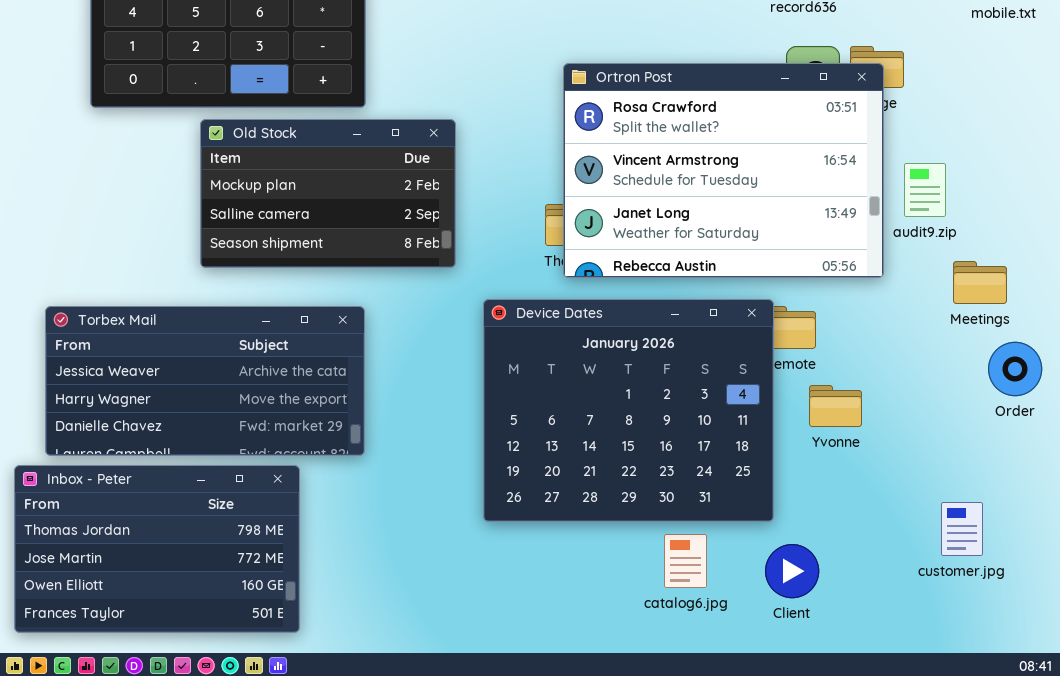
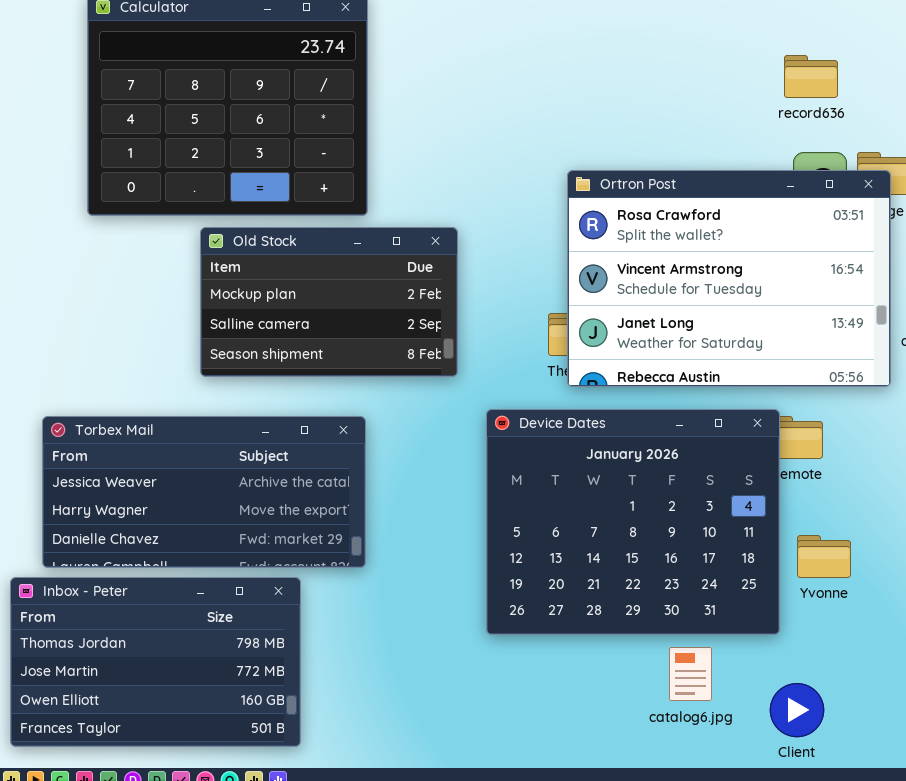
Yvonne: [809,385,862,427] -> [797,535,851,578], moved
Client: [765,544,819,598] -> [770,683,824,737], moved

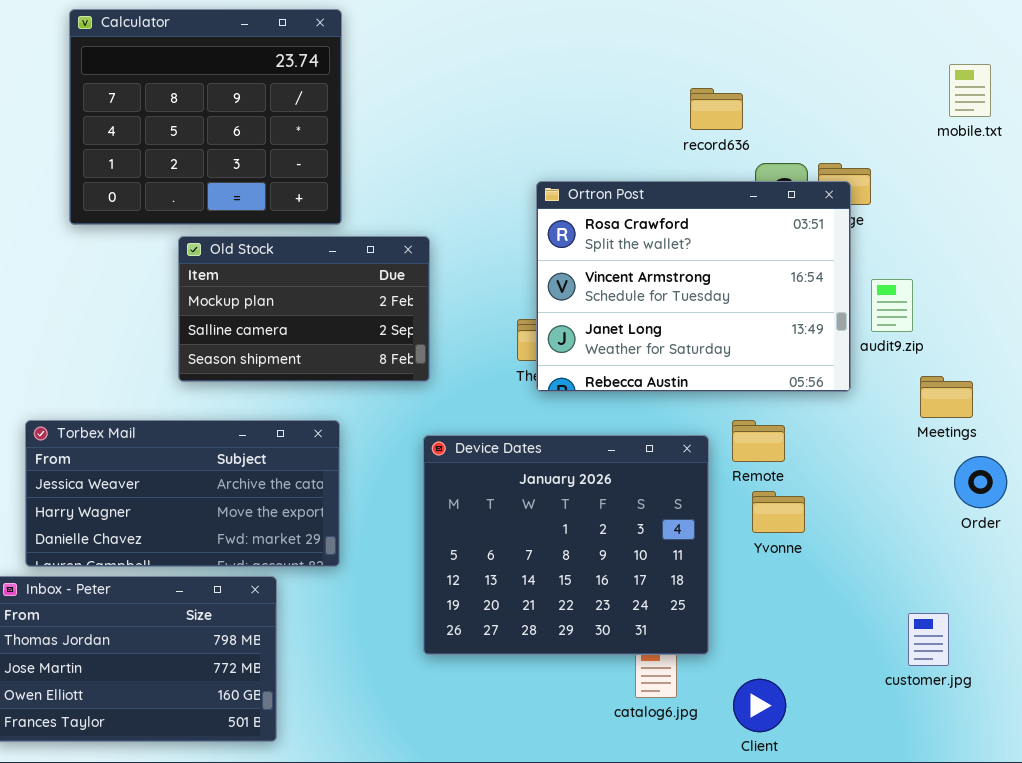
record636: [784,55,838,98] -> [690,88,743,130], moved
Device Dates: [486,409,780,635] -> [423,435,709,655], moved
Yvonne: [797,535,851,578] -> [752,491,805,533], moved

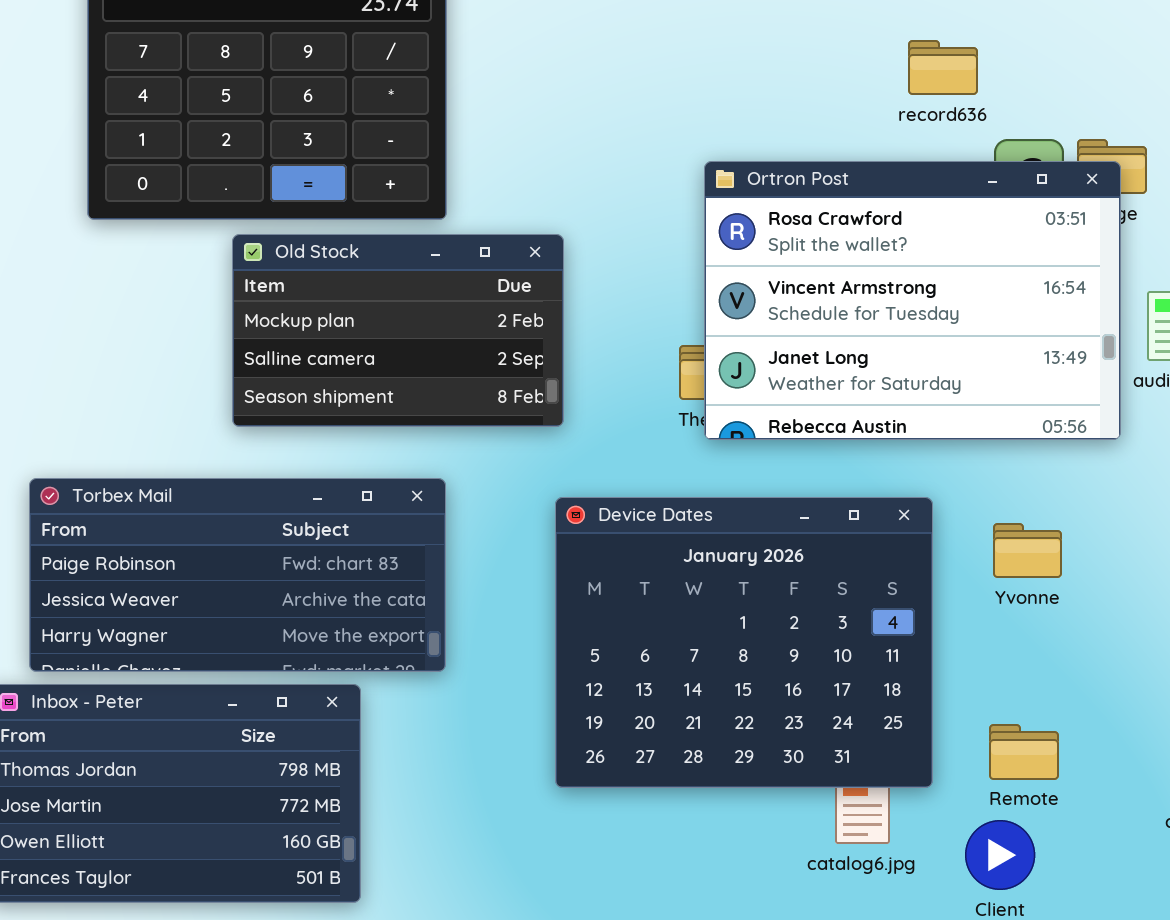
Torbex Mail: [25,420,340,567] -> [29,478,446,672], scrolled up 1 row
Remote: [732,420,785,462] -> [989,724,1059,780], moved
Yvonne: [752,491,805,533] -> [993,523,1062,578], moved

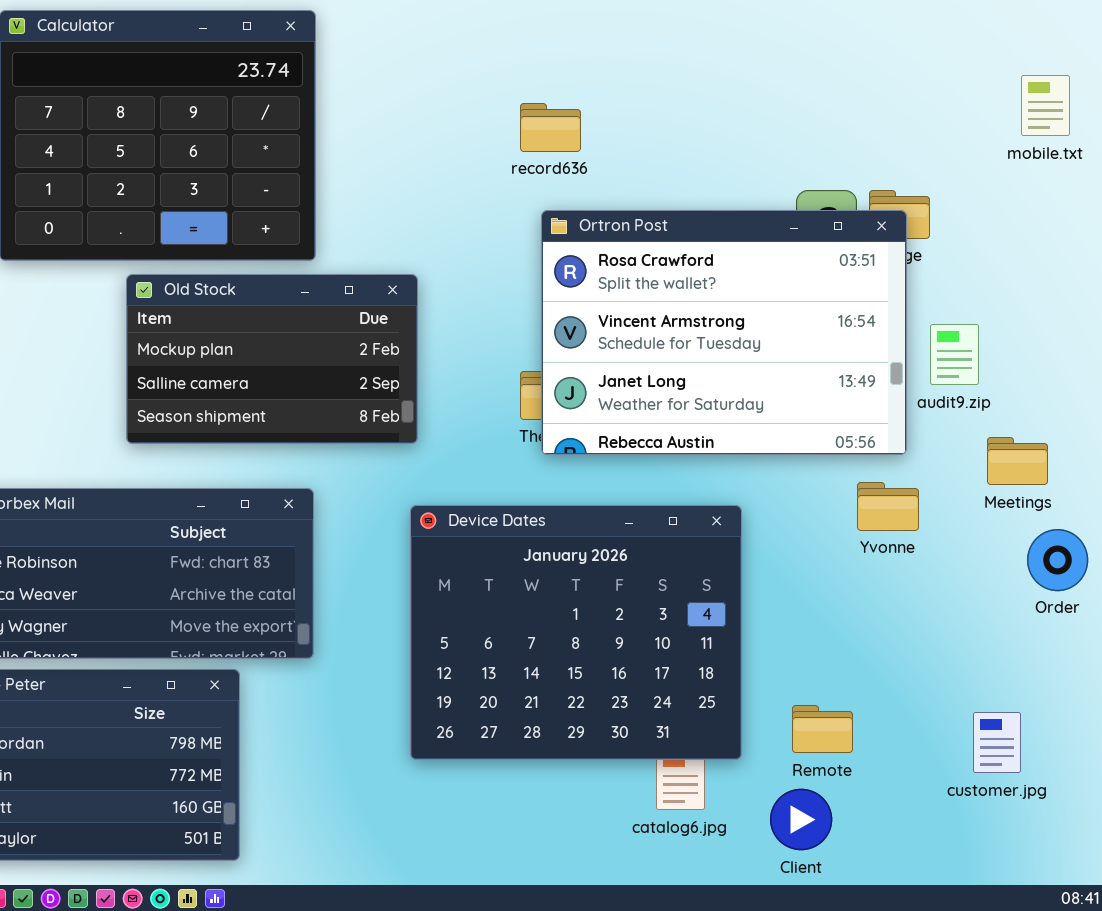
record636: [908,40,978,95] -> [520,103,581,152], moved
Yvonne: [993,523,1062,578] -> [857,482,919,531], moved

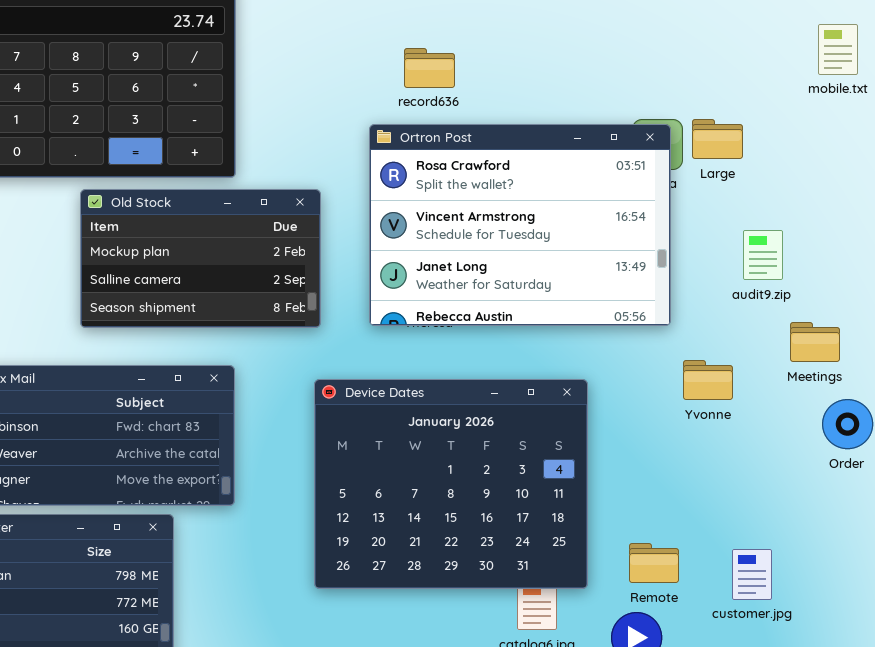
Ortron Post: [541,210,907,455] -> [369,124,671,326], moved
customer.jpg: [973,712,1021,773] -> [732,549,772,600], moved

